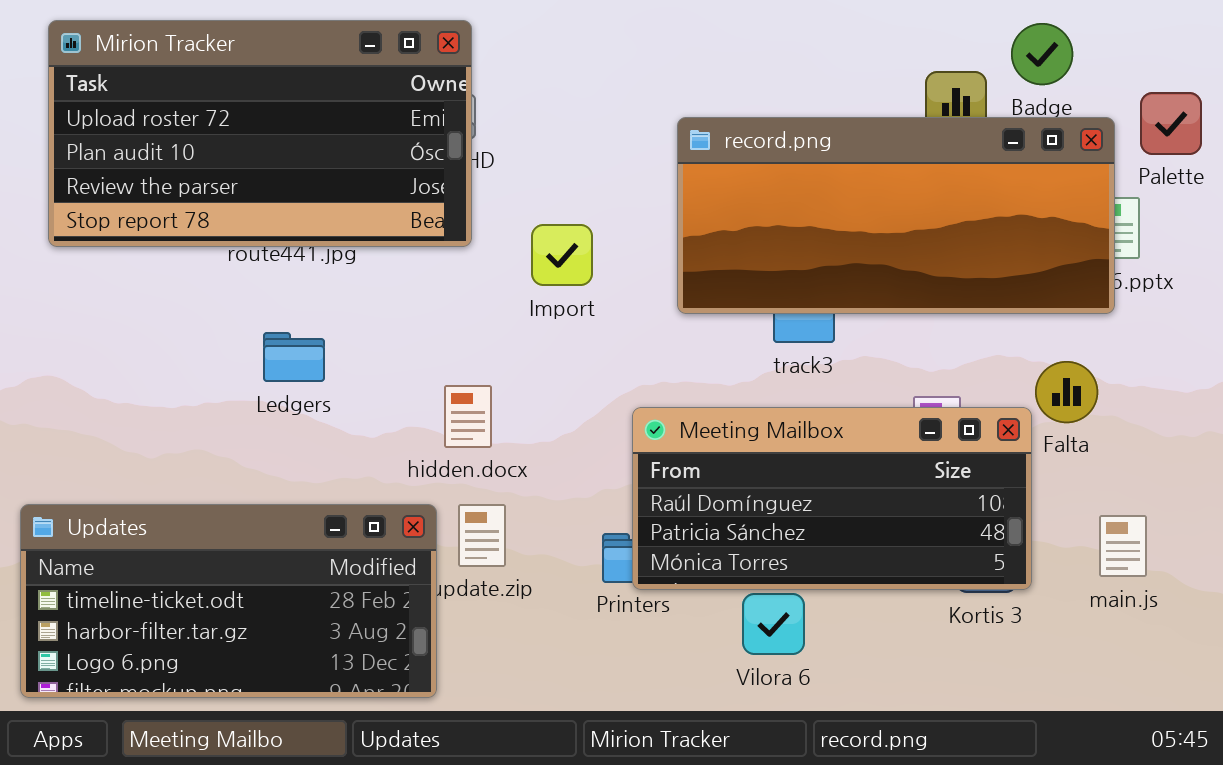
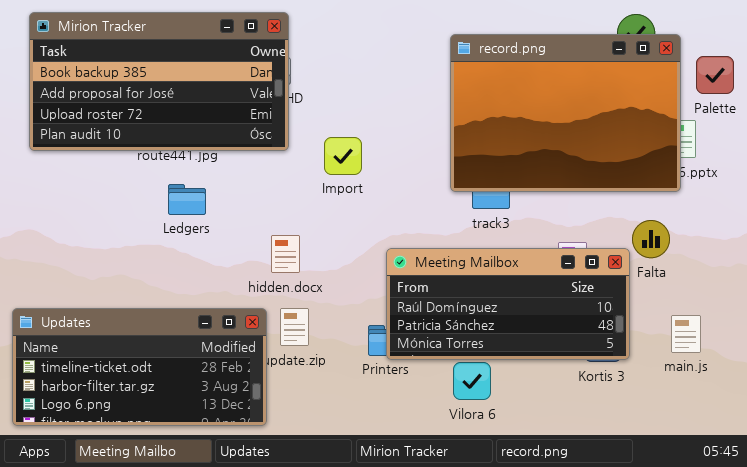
Mirion Tracker: [48,20,472,247] -> [29,12,289,151], scrolled up 2 rows
record.png: [677,117,1115,314] -> [450,34,681,192], resized
Ledgers: [263,332,325,382] -> [168,184,206,215], moved

